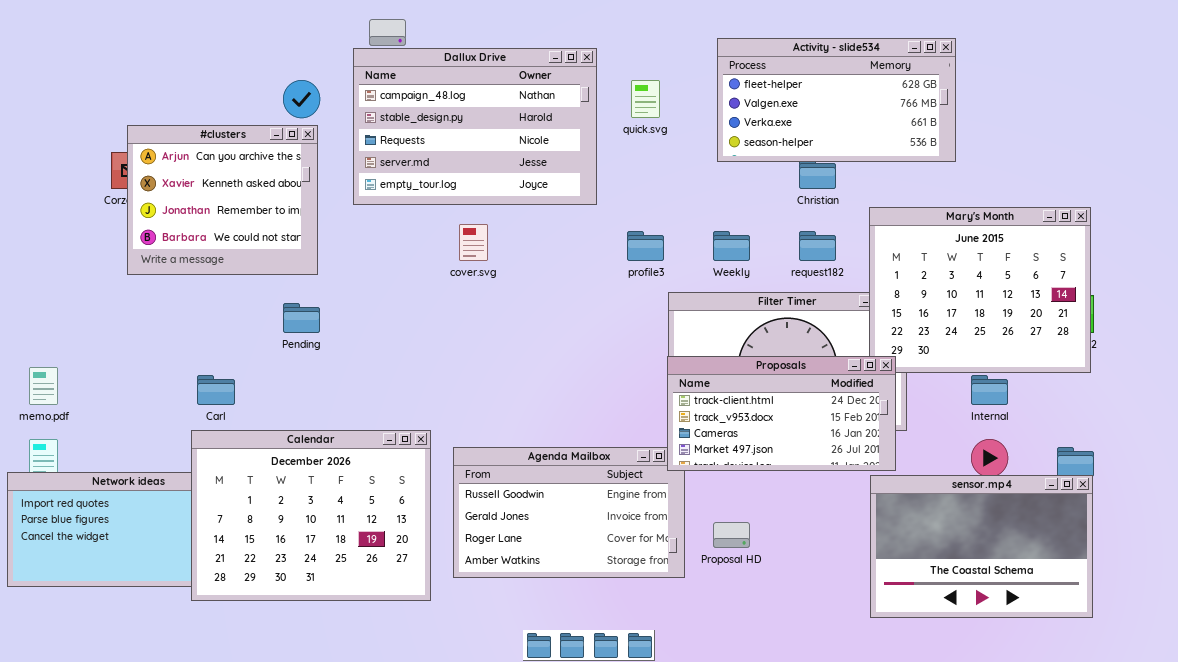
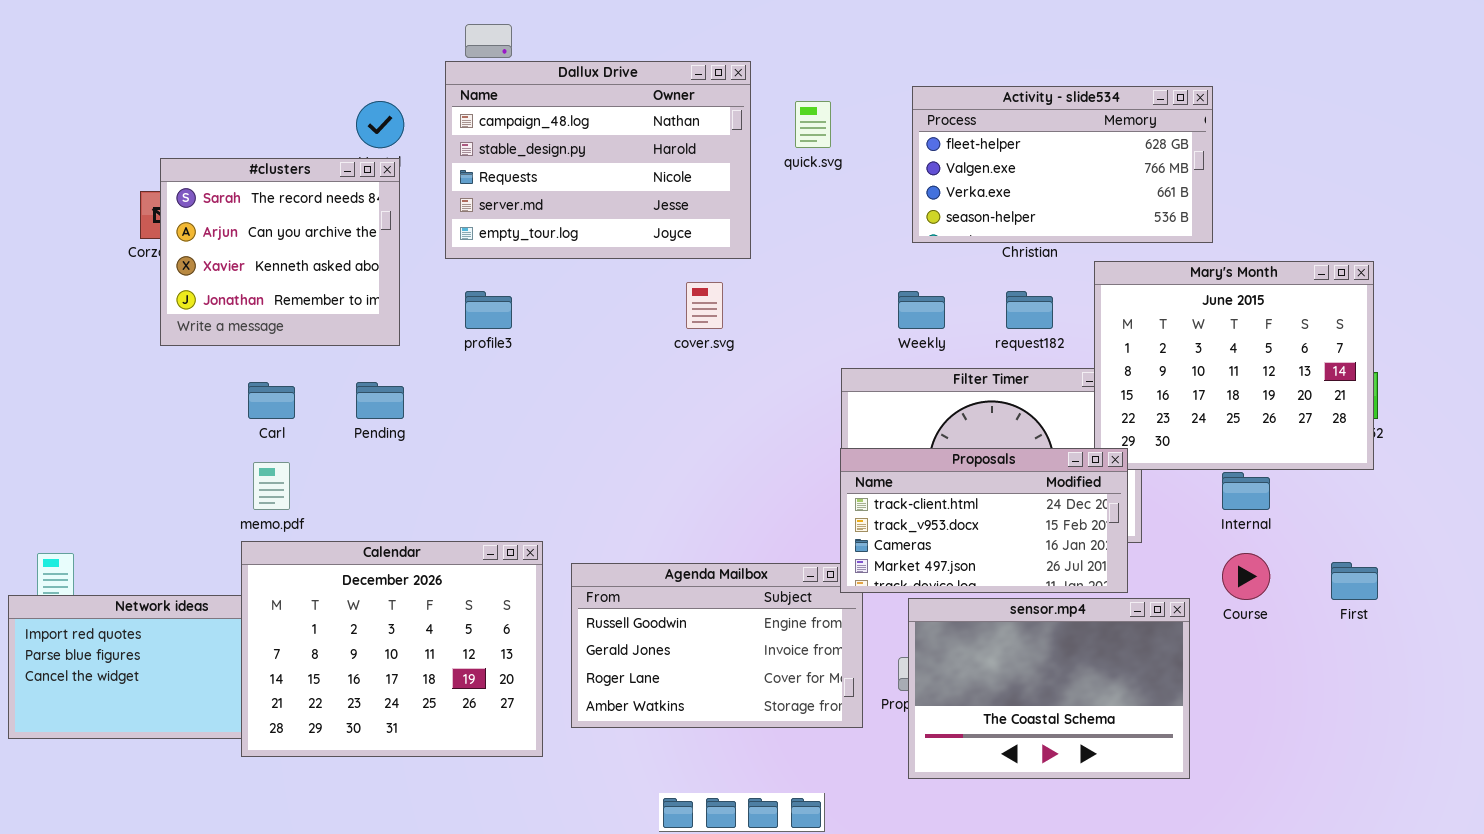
Activity - slide534: [717,38,956,162] -> [912,86,1213,243], moved
#clusters: [127,125,318,275] -> [160,158,400,346], scrolled up 1 row
cover.svg: [459,224,488,261] -> [686,282,723,329], moved
profile3: [627,231,664,261] -> [465,291,512,329], moved
memo.pdf: [29,367,58,405] -> [253,462,290,510], moved
Carl: [197,375,235,405] -> [248,382,295,419], moved
sensor.mp4: [870,475,1093,618] -> [908,598,1190,779], moved

